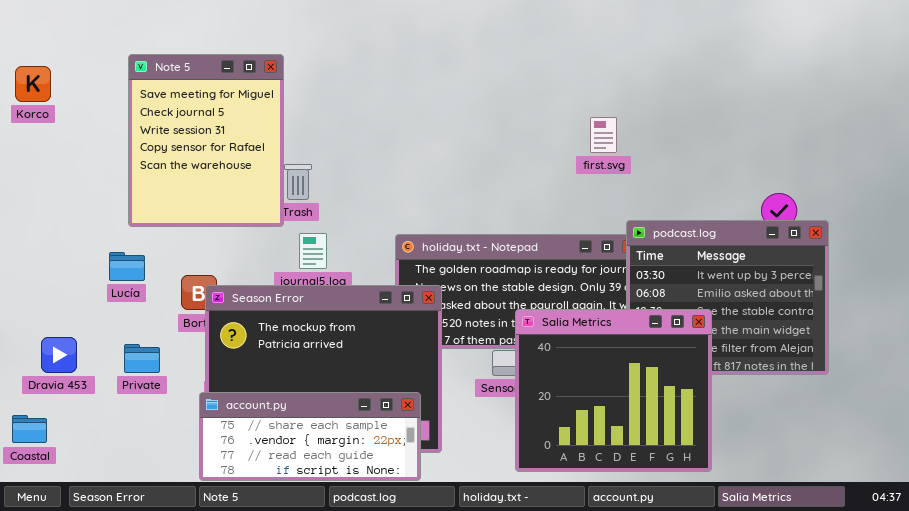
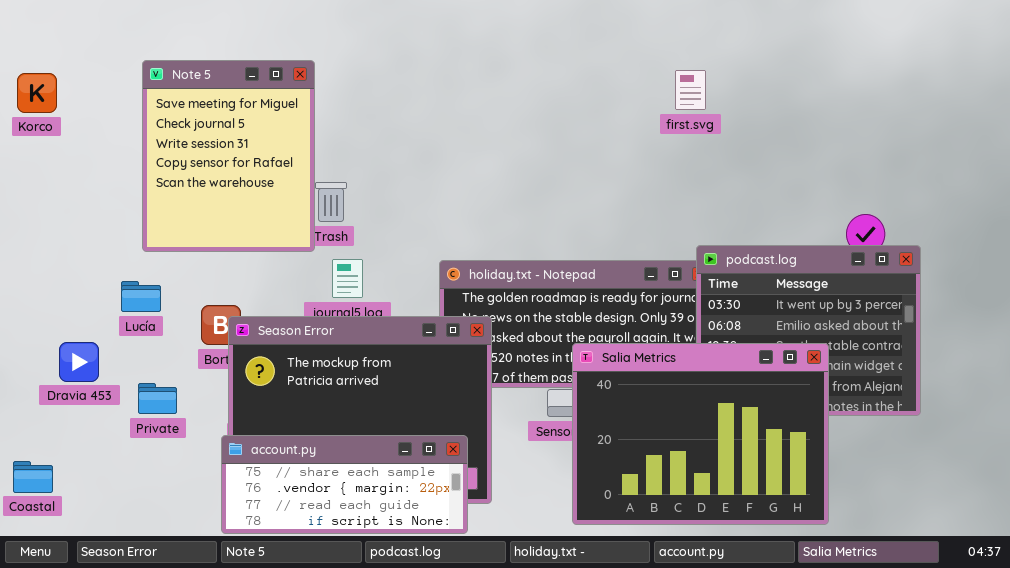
first.svg: [590,117,617,153] -> [675,70,706,110], moved
Salia Metrics: [515,309,712,472] -> [572,343,829,525], resized
Dravia 453: [41,337,77,373] -> [59,342,99,382], moved

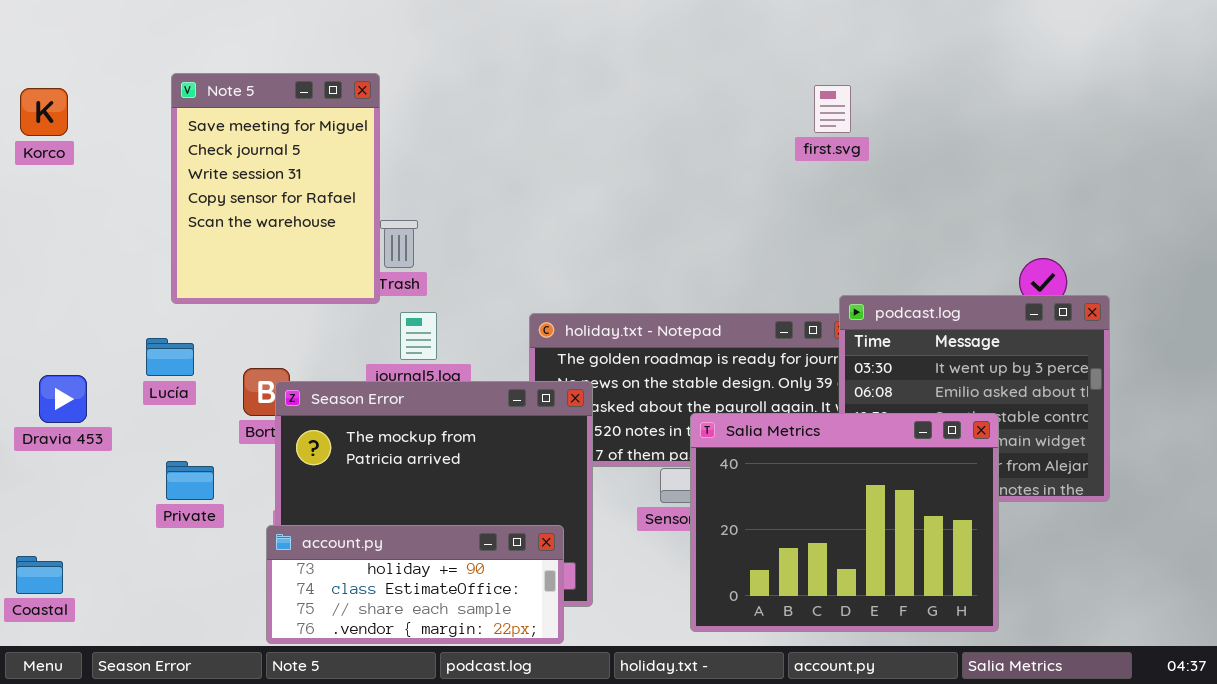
Dravia 453: [59,342,99,382] -> [39,375,87,423], moved
account.py: [221,435,468,534] -> [266,525,564,644], scrolled up 2 rows

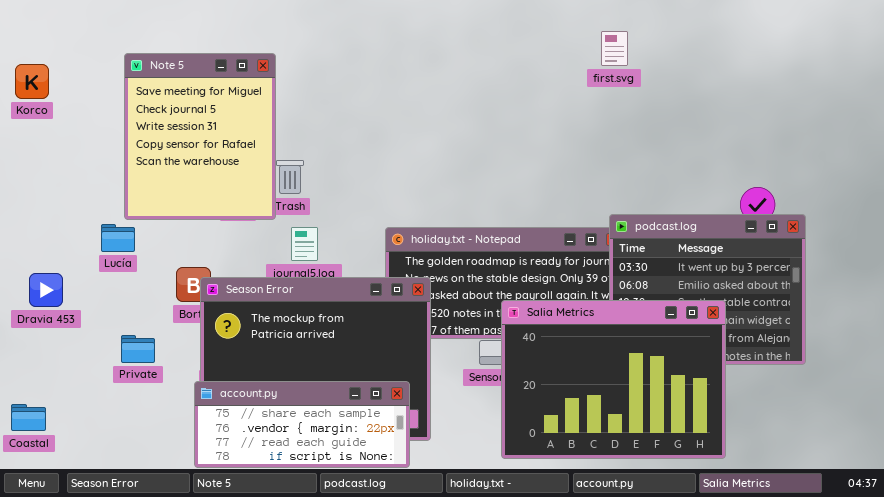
first.svg: [814,85,851,133] -> [601,31,628,66], moved
Lucía: [146,338,194,376] -> [101,224,135,252], moved
account.py: [266,525,564,644] -> [194,381,410,468], scrolled down 2 rows

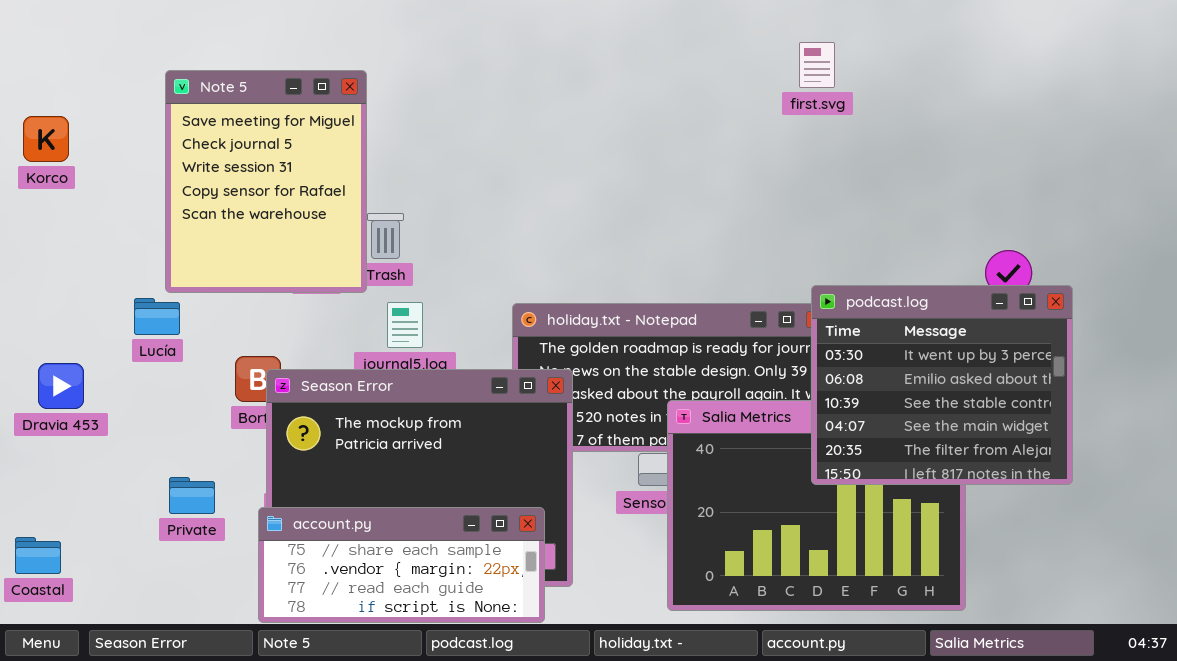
Korco: [15,64,49,99] -> [23,116,69,162], moved
podcast.log: [609,214,806,365] -> [811,285,1073,485], raised
Private: [121,335,155,363] -> [169,477,215,514], moved

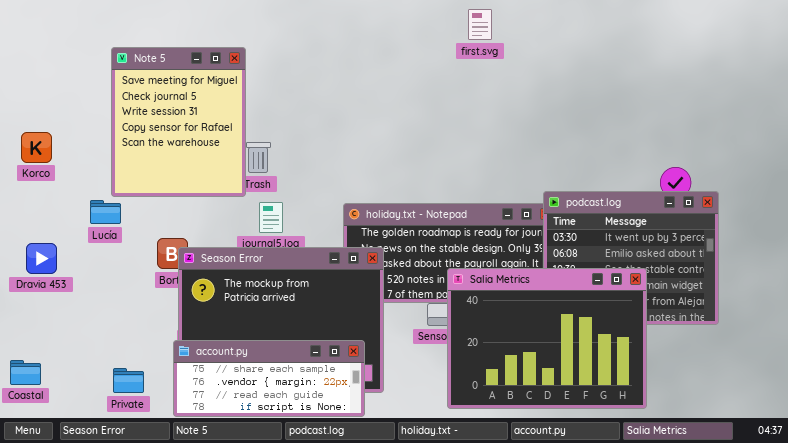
first.svg: [799,42,835,88] -> [468,9,492,40], moved
Korco: [23,116,69,162] -> [21,132,52,163], moved
Salia Metrics: [667,400,966,611] -> [447,268,647,409], raised
Private: [169,477,215,514] -> [113,368,144,393], moved

